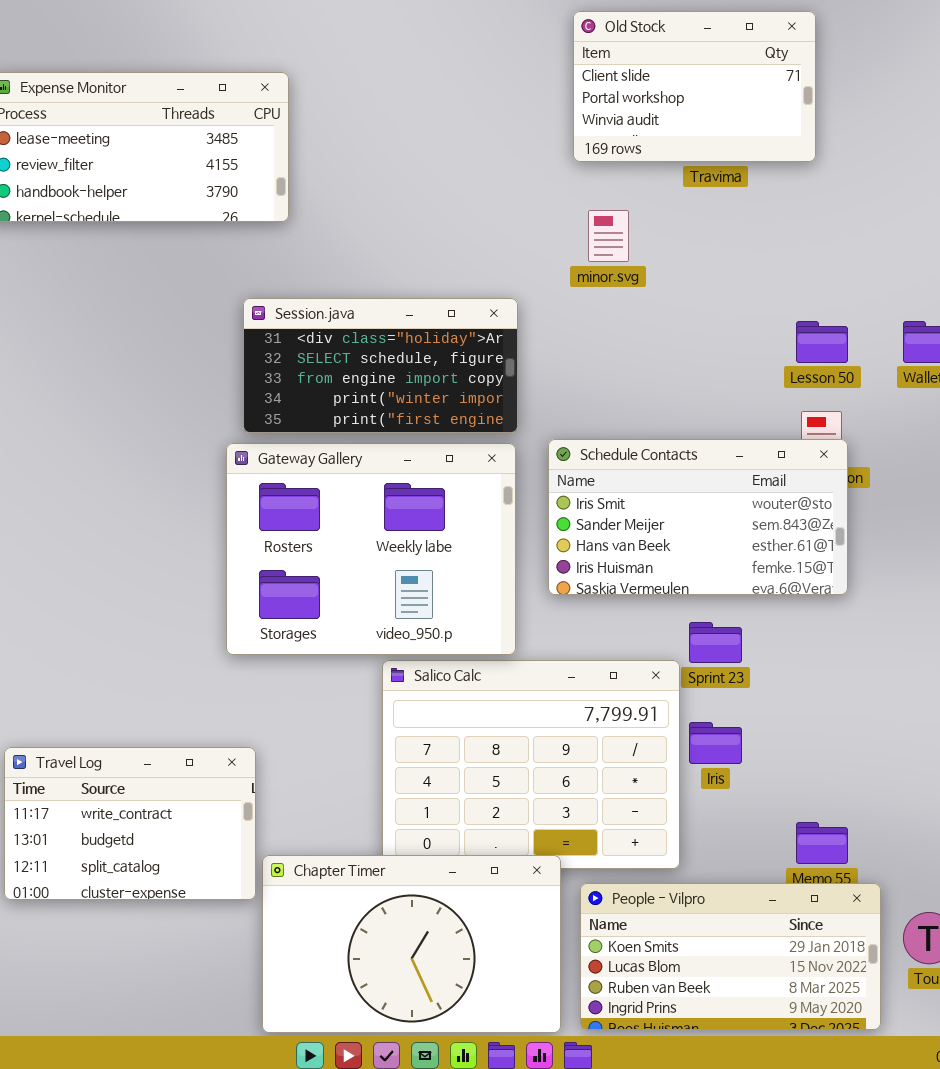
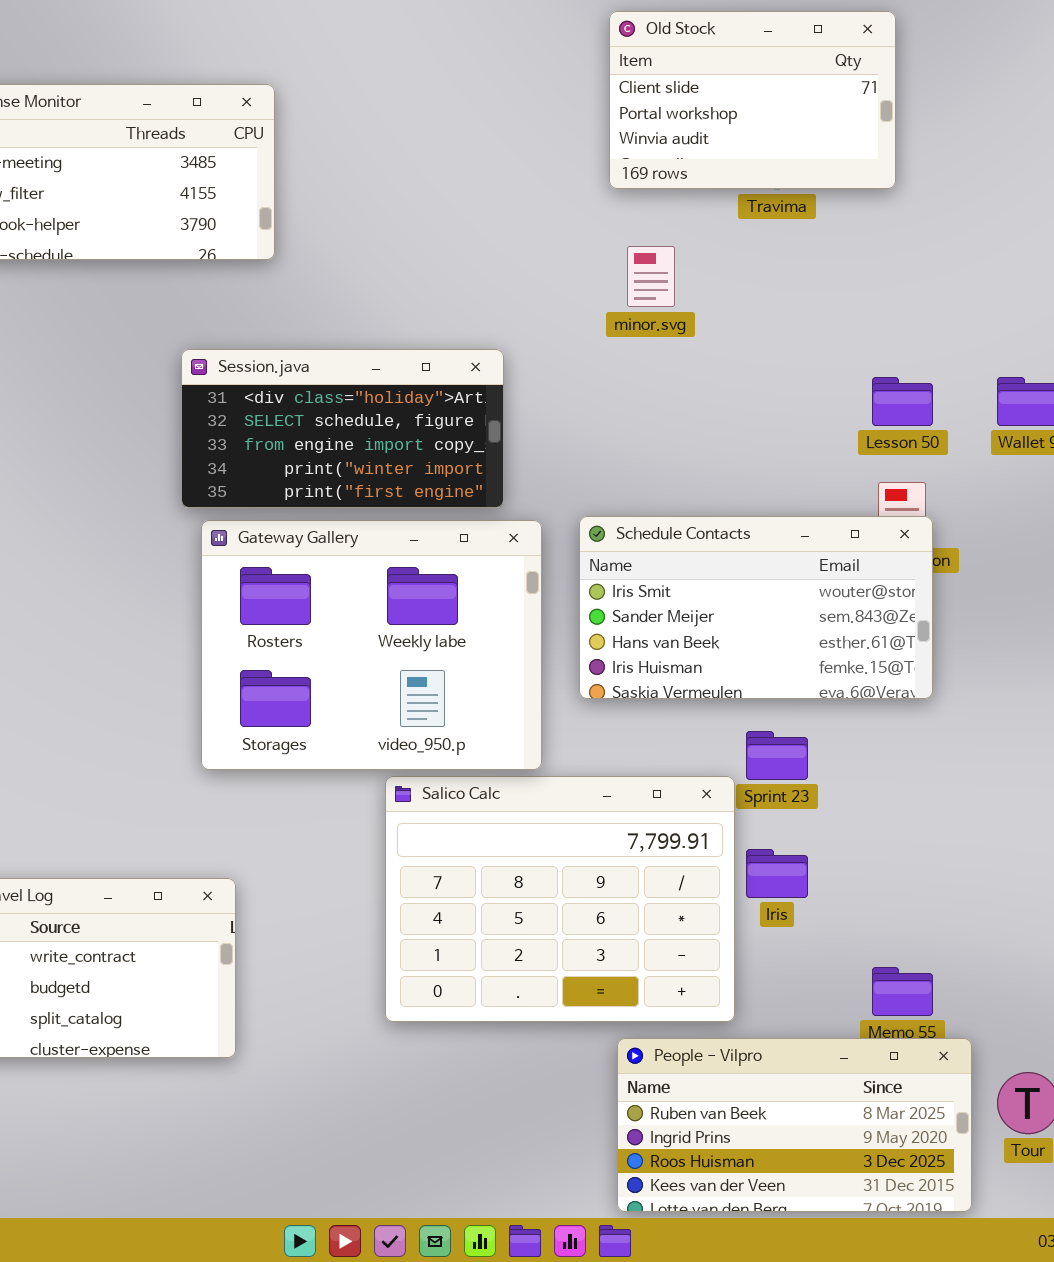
Session.java: [243,298,518,433] -> [181,349,504,508], moved
Chapter Timer: [262,855,561,1033] -> none, closed
People - Vilpro: [580,883,881,1030] -> [617,1038,972,1212], scrolled down 2 rows

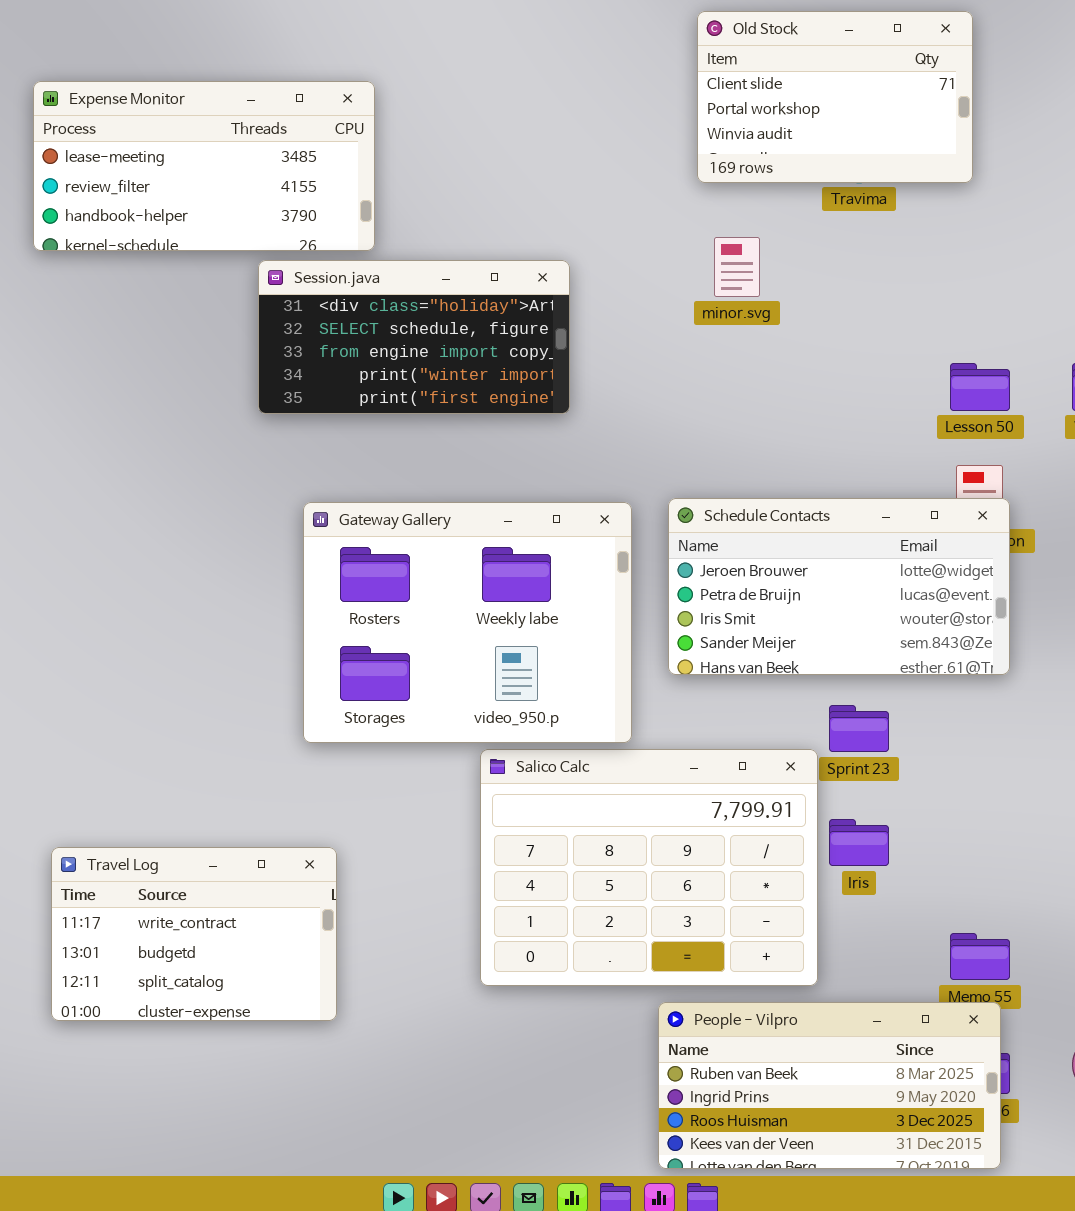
Session.java: [181,349,504,508] -> [258,260,570,414], moved
Schedule Contacts: [579,516,933,699] -> [668,498,1010,675], scrolled up 2 rows
People - Vilpro: [617,1038,972,1212] -> [658,1002,1001,1169], moved

